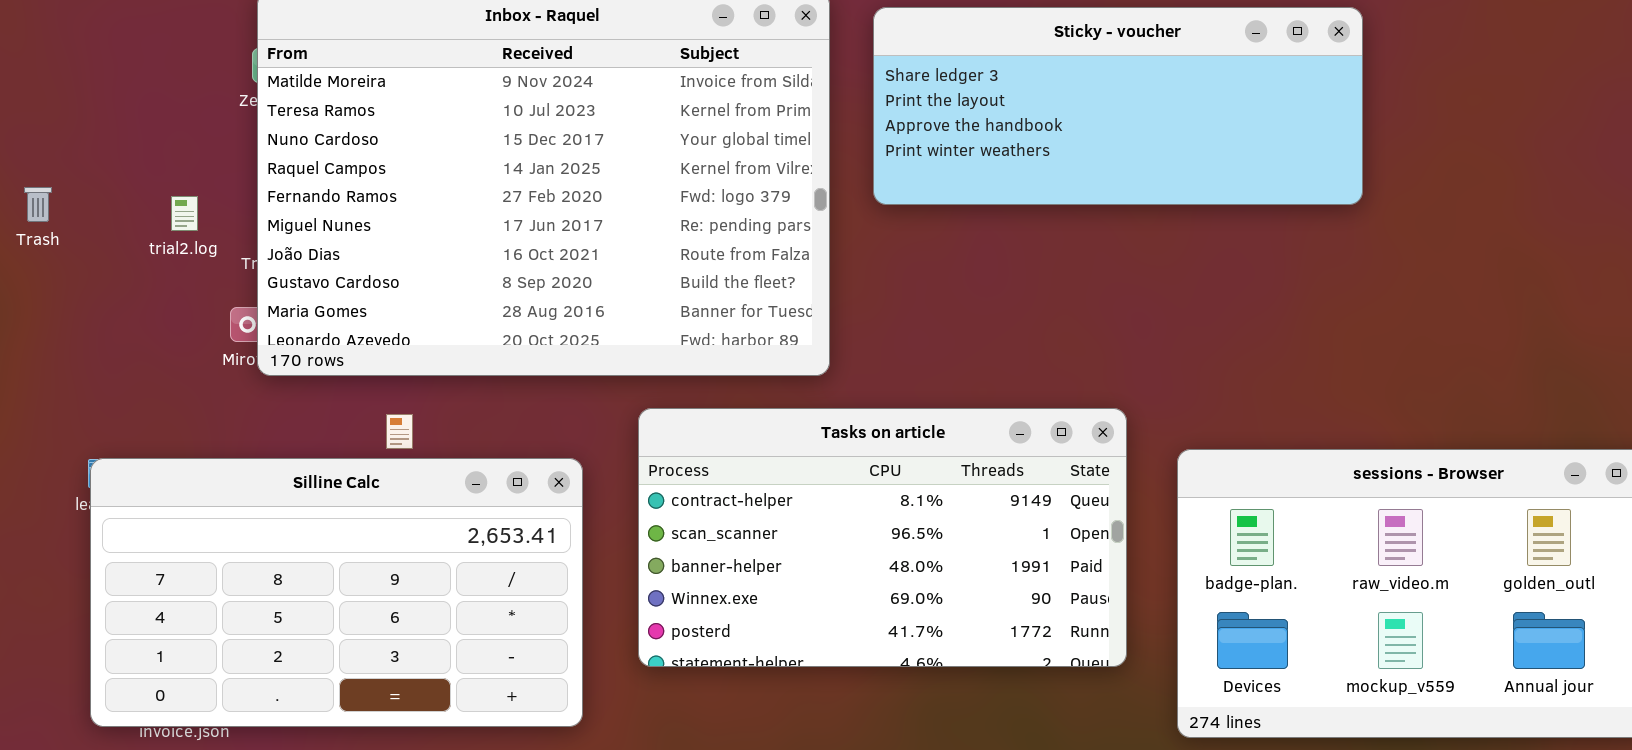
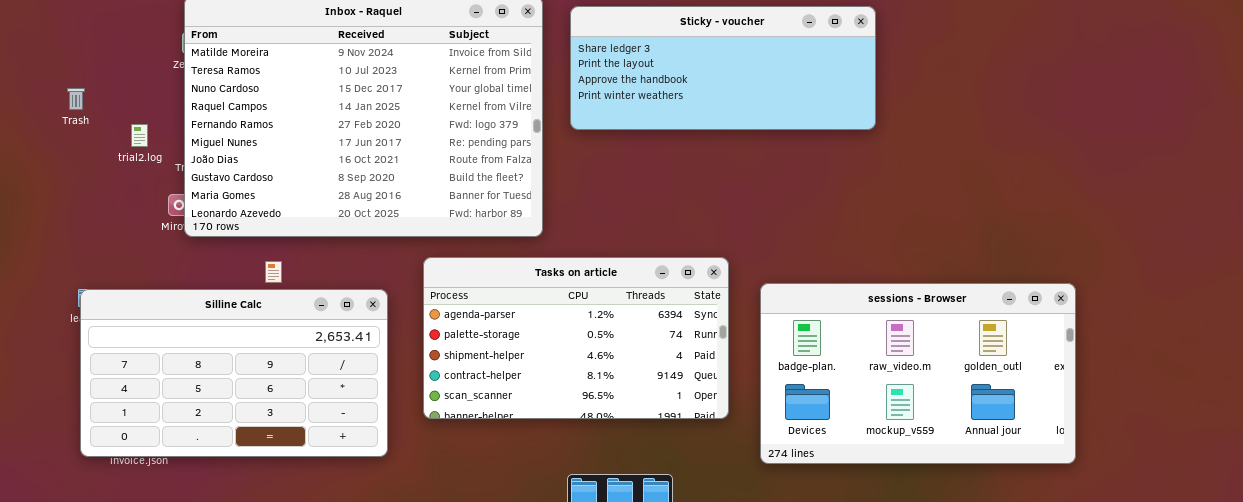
Trash: [24,187,52,222] -> [67,88,85,110], moved
Tasks on article: [638,408,1127,667] -> [423,257,729,419], scrolled up 3 rows

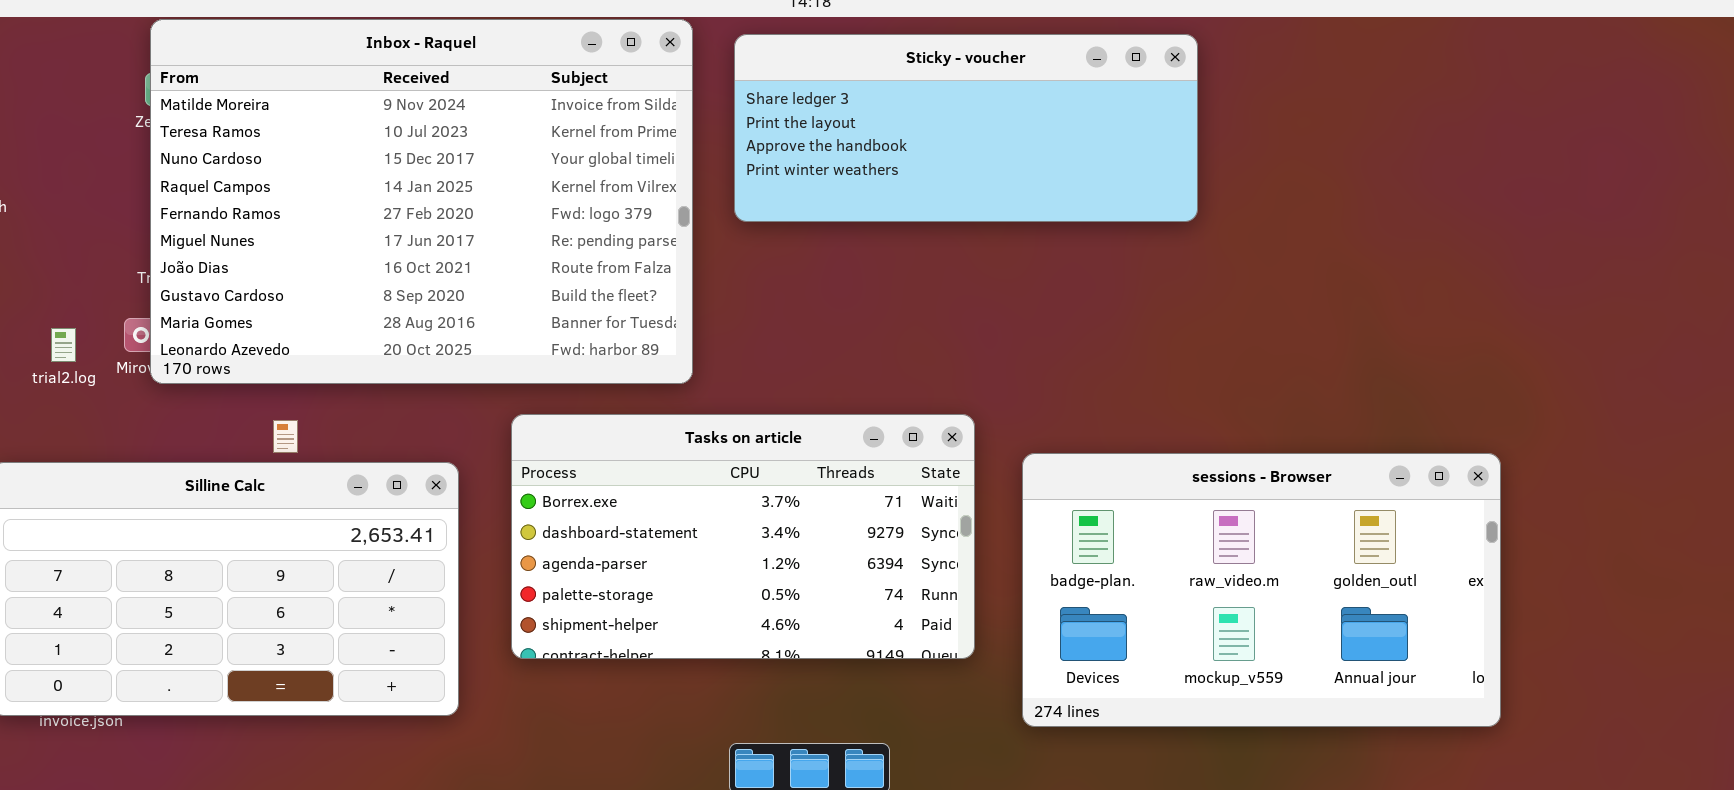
trial2.log: [131,124,148,147] -> [51,328,76,362], moved
Tasks on article: [423,257,729,419] -> [511,414,975,659], scrolled up 2 rows

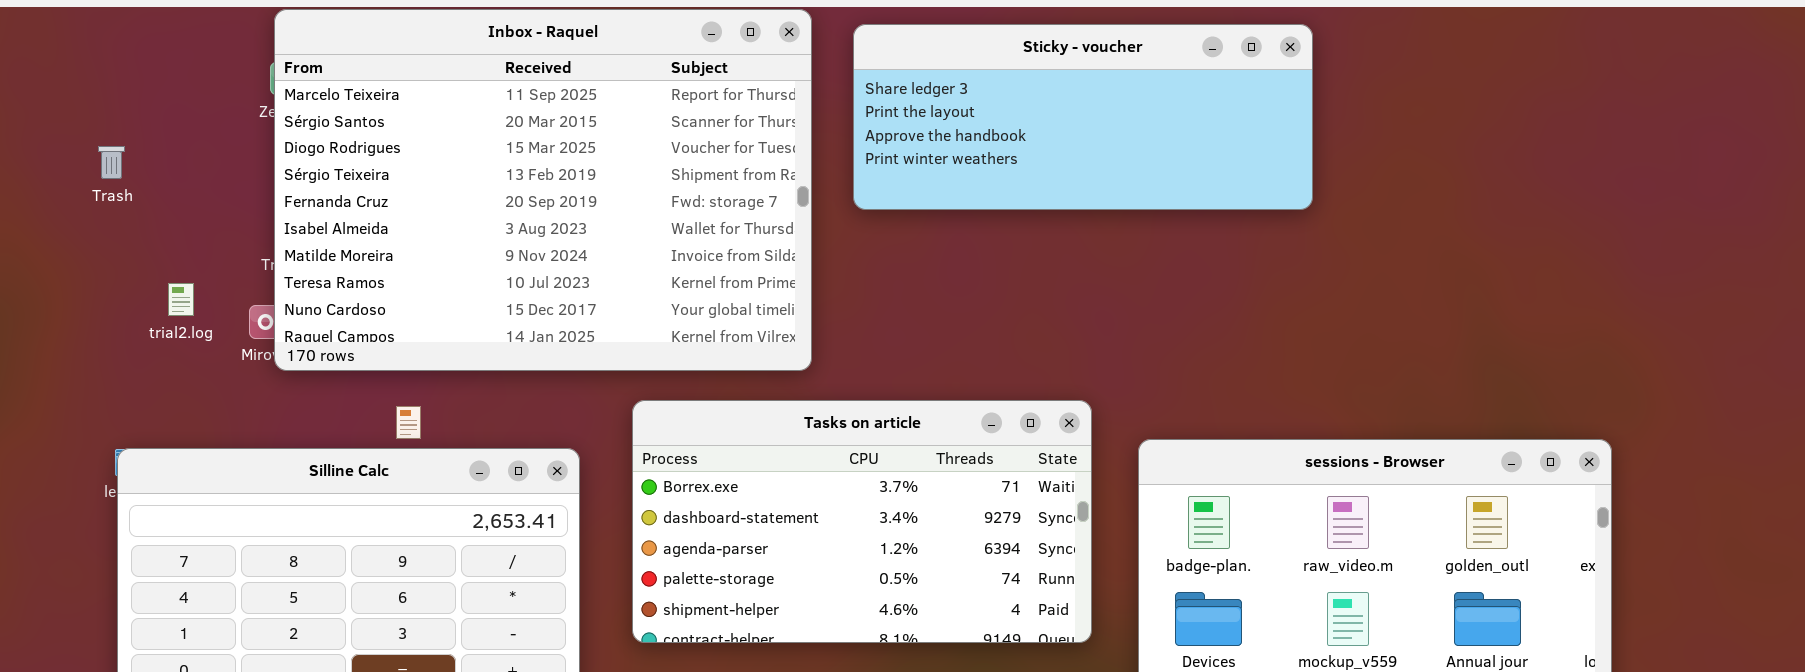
Inbox - Raquel: [150,19,693,384] -> [274,9,812,371], scrolled up 6 rows
trial2.log: [51,328,76,362] -> [168,283,194,316], moved

